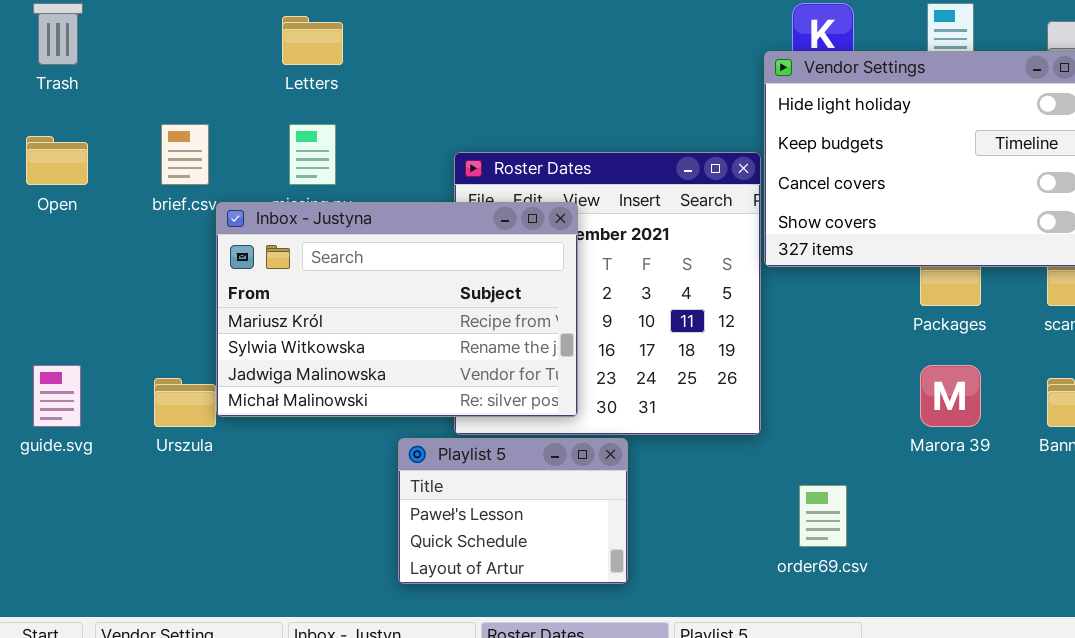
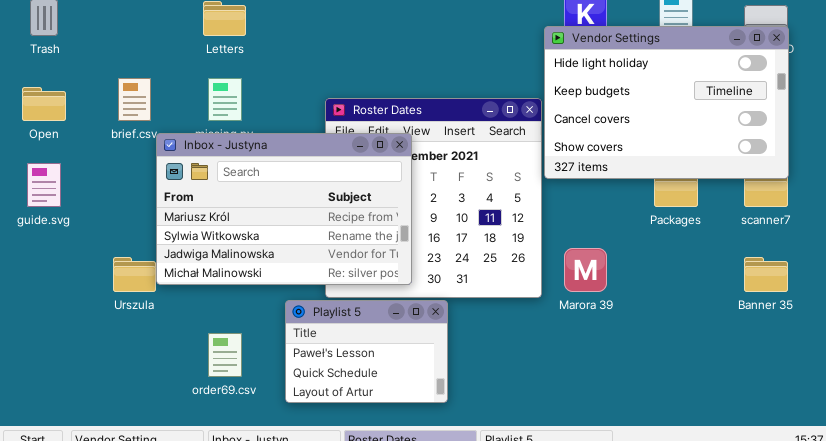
guide.svg: [33,365,81,427] -> [27,163,61,207], moved
Marora 39: [920,365,981,427] -> [564,248,607,292], moved
order69.csv: [799,485,847,547] -> [208,333,242,377], moved

